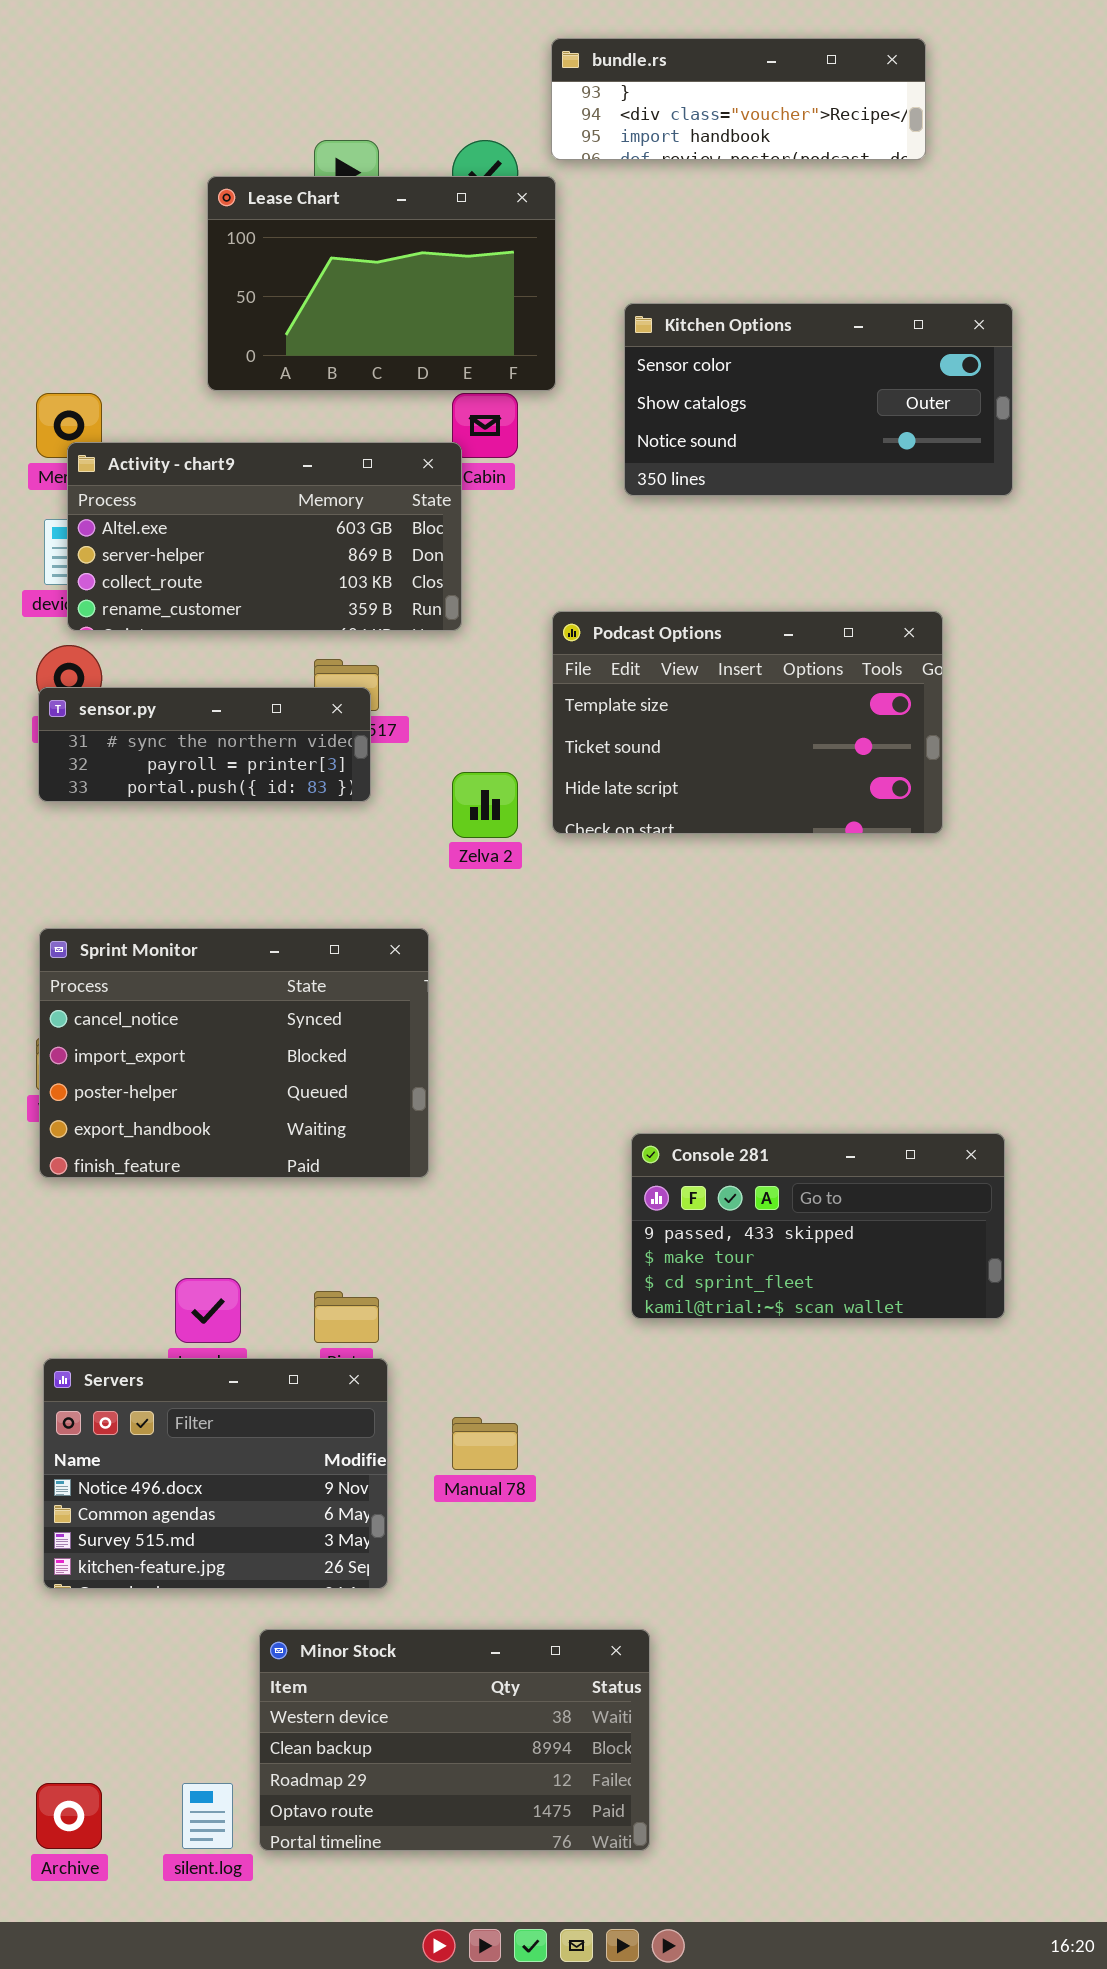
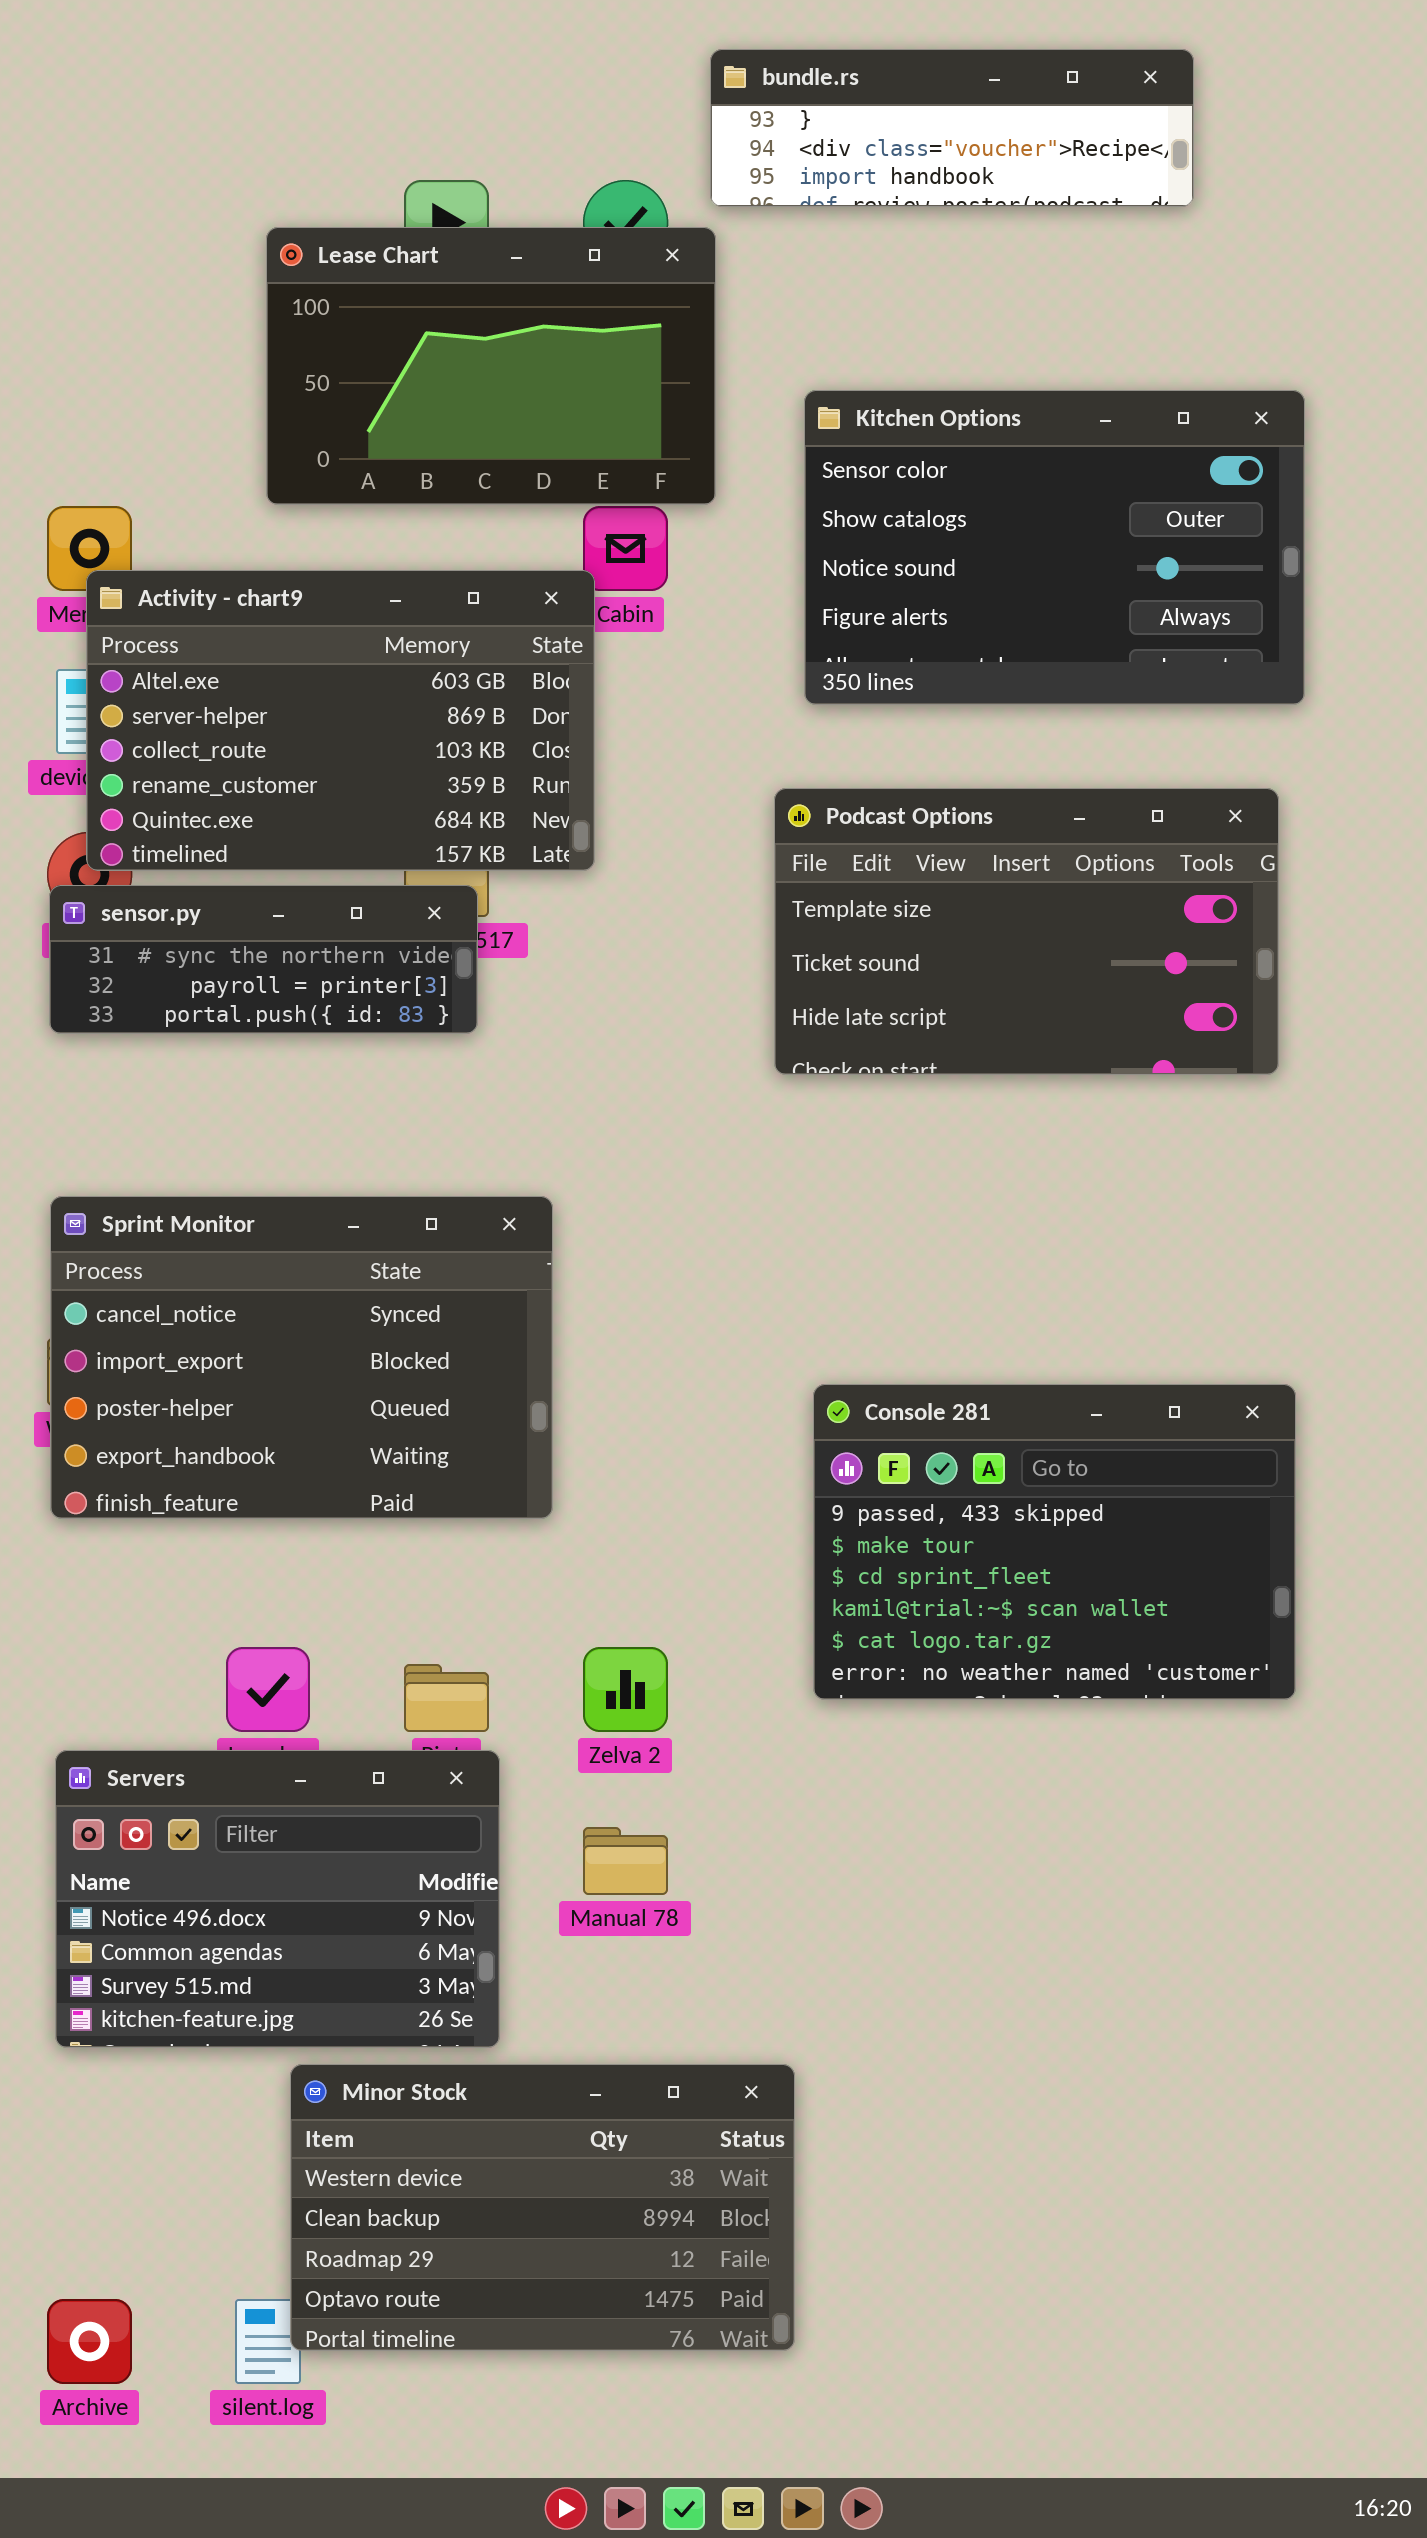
Kitchen Options: [624,303,1013,496] -> [804,390,1305,705], resized
Activity - chart9: [67,442,462,631] -> [86,570,595,871], resized
Podcast Options: [552,611,943,834] -> [774,788,1279,1075], moved
Zelva 2: [452,772,518,838] -> [583,1647,668,1732], moved
Console 281: [631,1133,1005,1319] -> [813,1384,1296,1700], resized
Minor Stock: [259,1629,650,1851] -> [290,2064,795,2351], moved

